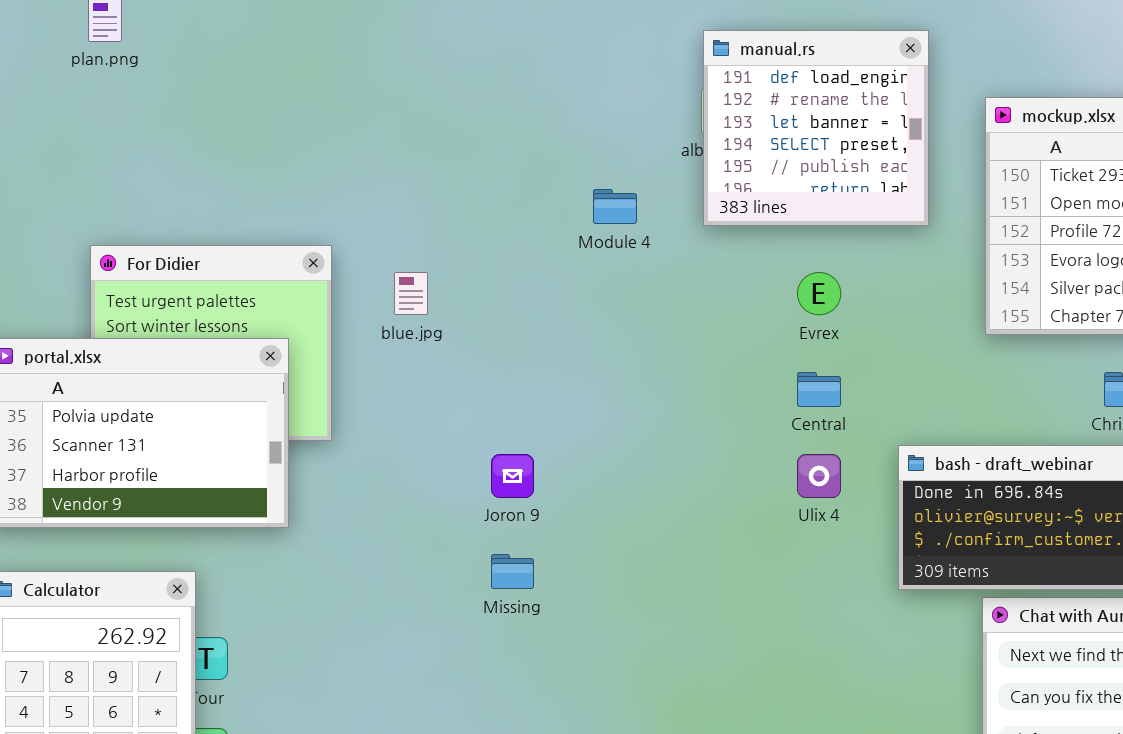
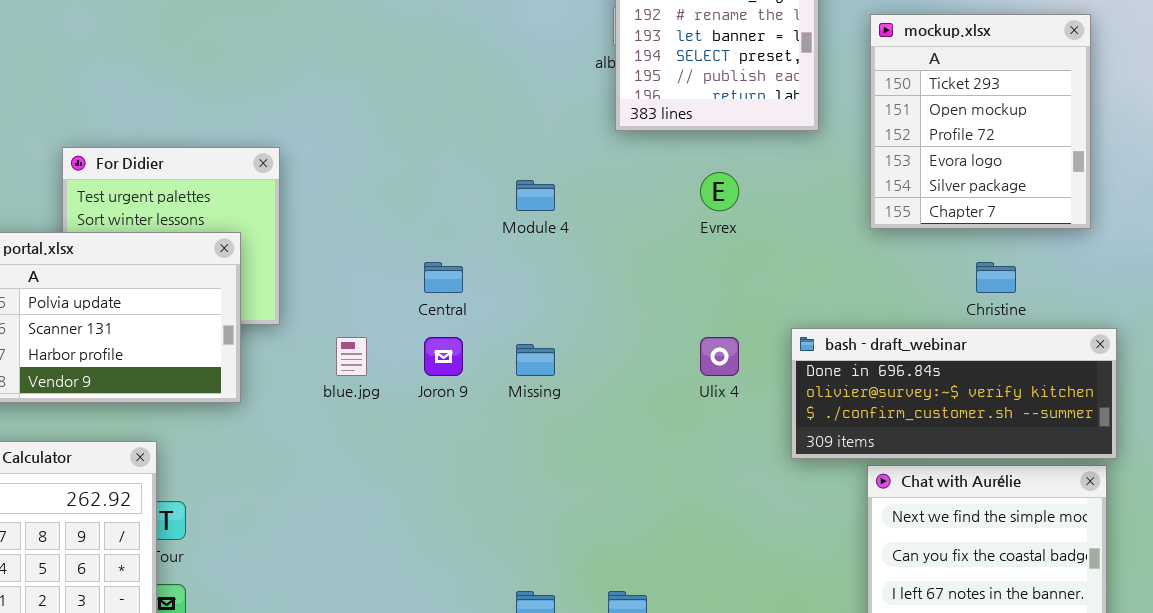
Module 4: [593,189,637,224] -> [516,180,555,211], moved
blue.jpg: [394,272,428,315] -> [336,337,367,376], moved
Central: [797,372,841,407] -> [424,262,463,293], moved
Missing: [491,554,534,589] -> [516,344,555,376], moved

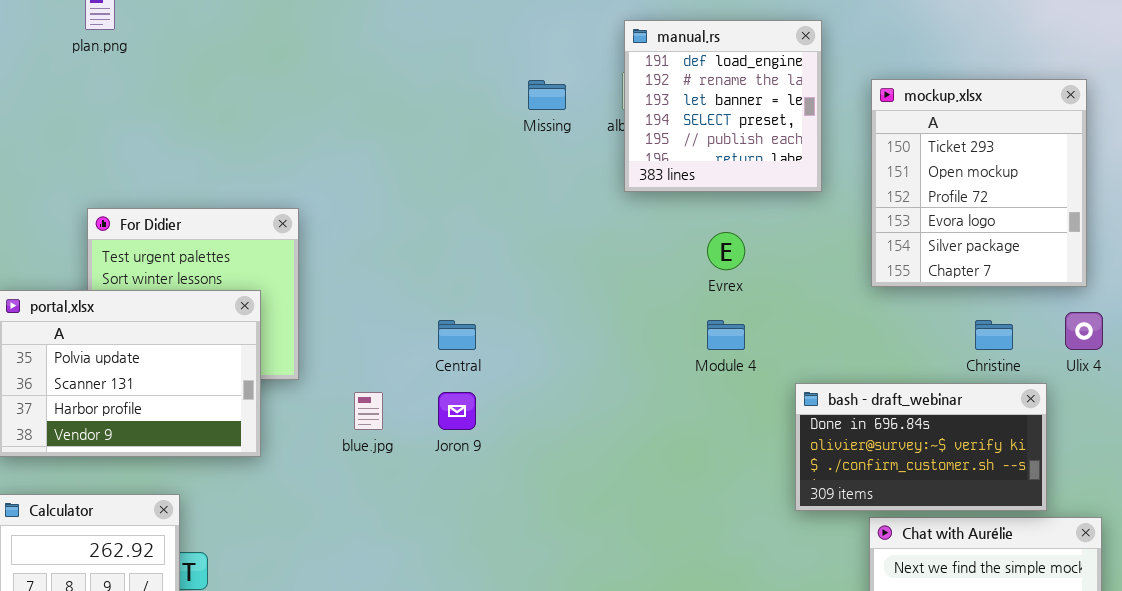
Module 4: [516,180,555,211] -> [707,320,745,350], moved
bash - draft_webinar: [791,328,1117,459] -> [795,383,1047,511], resized
Ulix 4: [700,337,739,376] -> [1065,312,1103,350], moved
Missing: [516,344,555,376] -> [528,80,566,110], moved

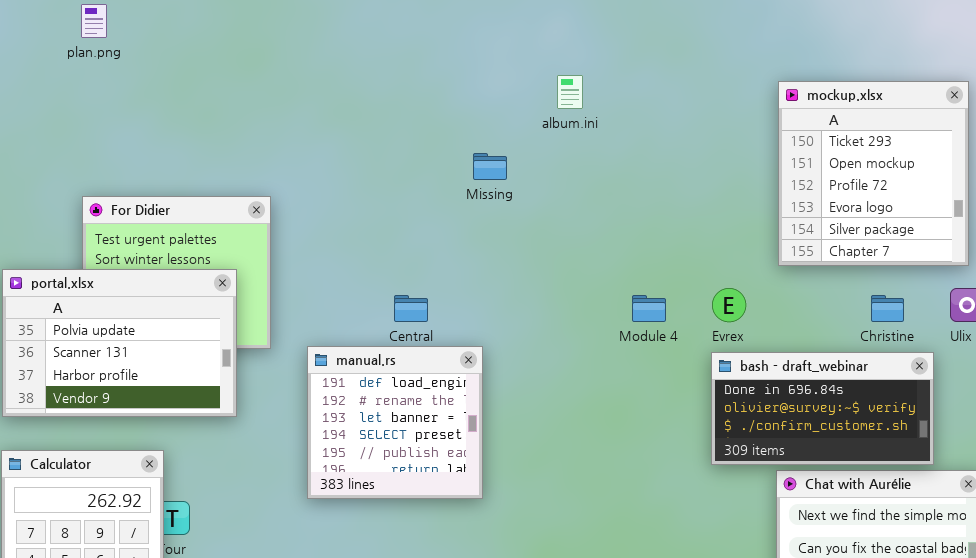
manual.rs: [624,20,822,192] -> [307,346,483,499], moved
Missing: [528,80,566,110] -> [473,153,507,180], moved
Evrex: [707,232,745,270] -> [712,288,746,322], moved

